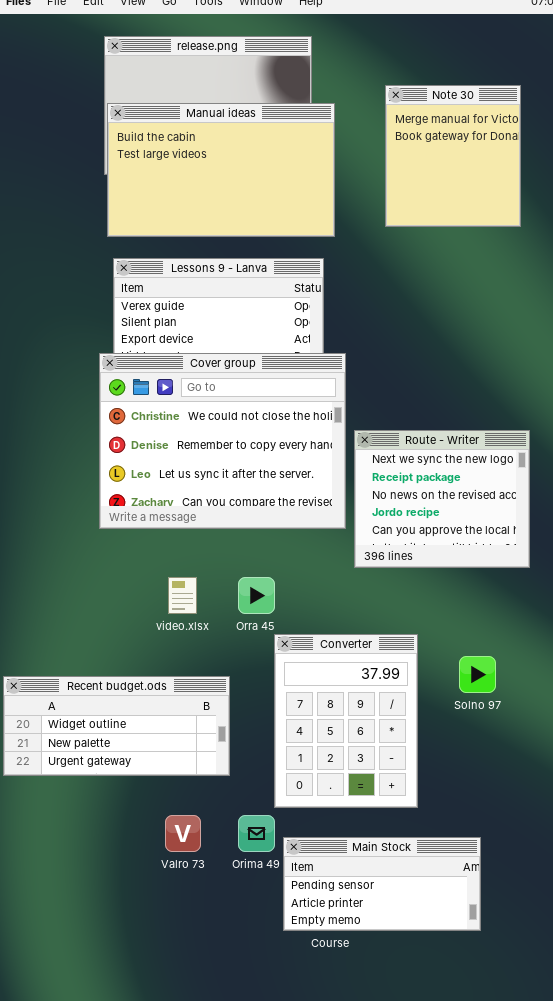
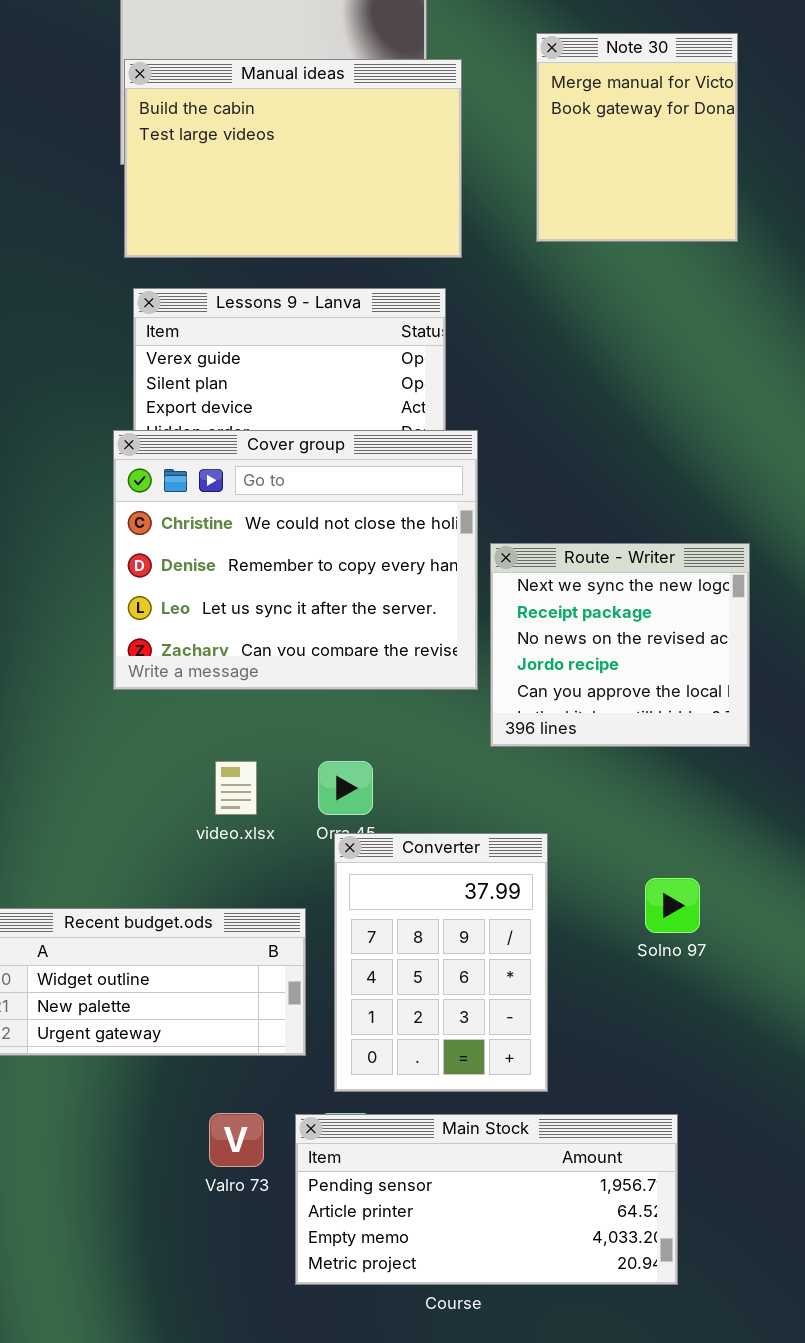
Converter: [274,634,418,808] -> [334,833,548,1092], moved
Main Stock: [283,837,481,931] -> [295,1114,678,1285], resized

